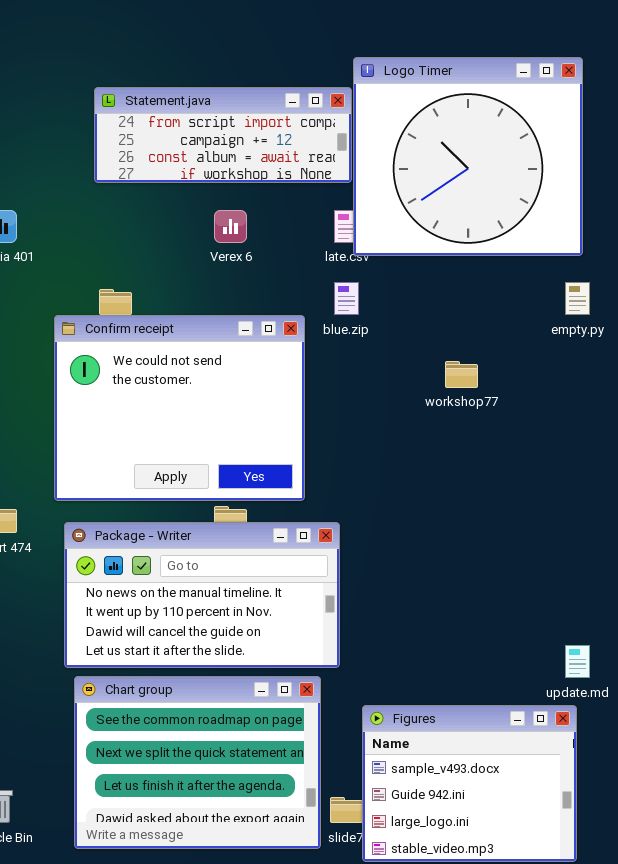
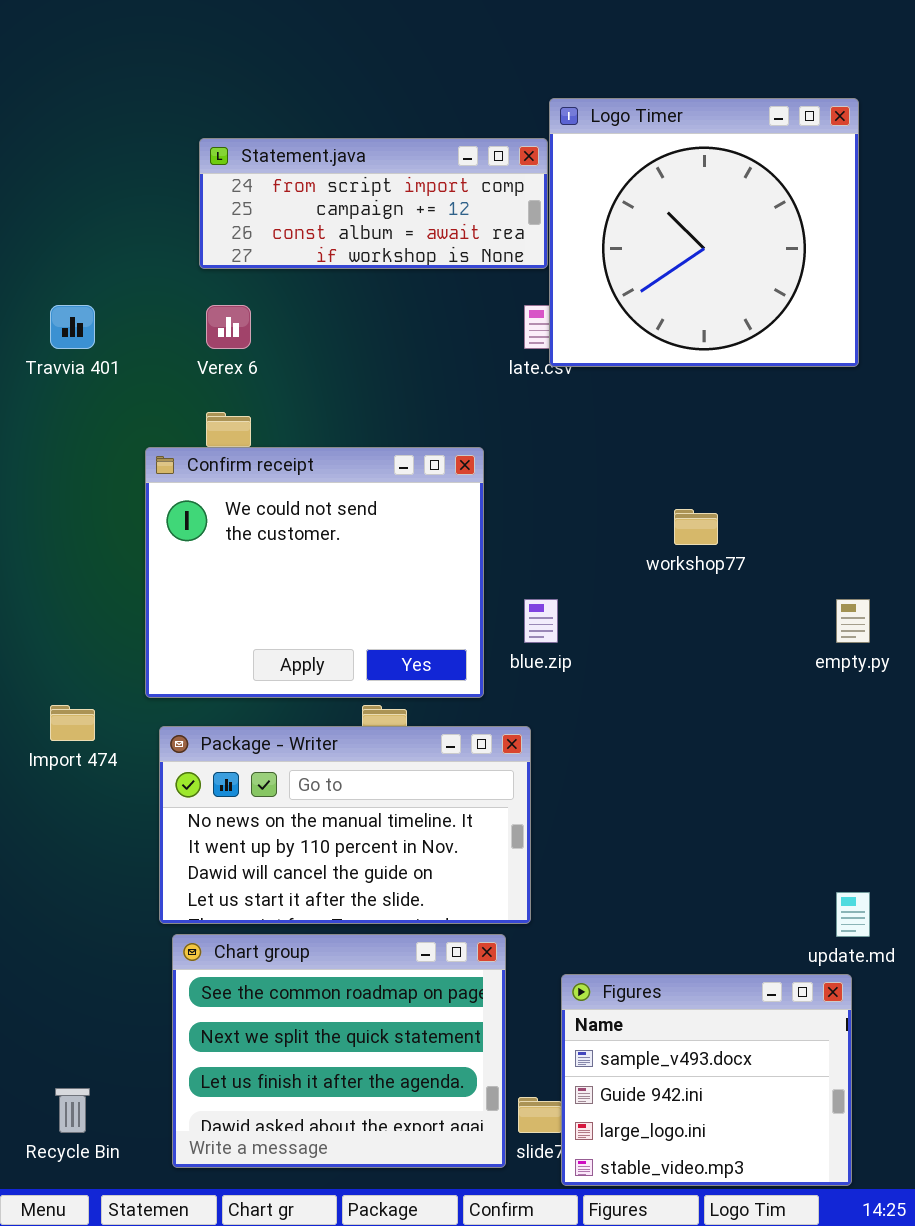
Verex 6: [214,210,247,243] -> [206,305,251,349], moved
blue.zip: [334,282,359,315] -> [524,599,558,643], moved
empty.py: [565,282,590,315] -> [836,599,870,643], moved

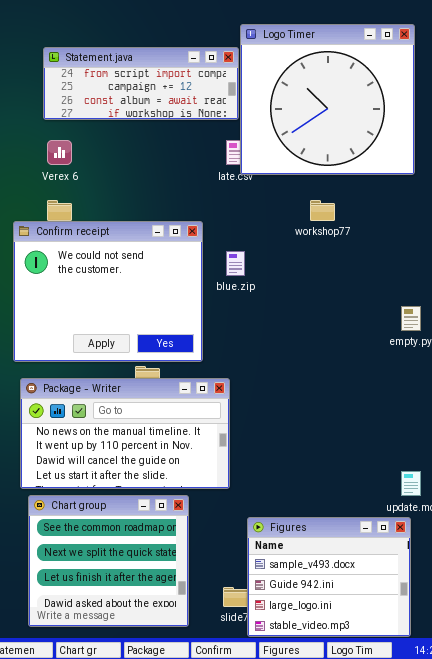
workshop77: [674,509,718,545] -> [310,200,335,221], moved
blue.zip: [524,599,558,643] -> [226,251,245,276], moved
Chart group: [172,934,506,1168] -> [28,495,189,627], resized

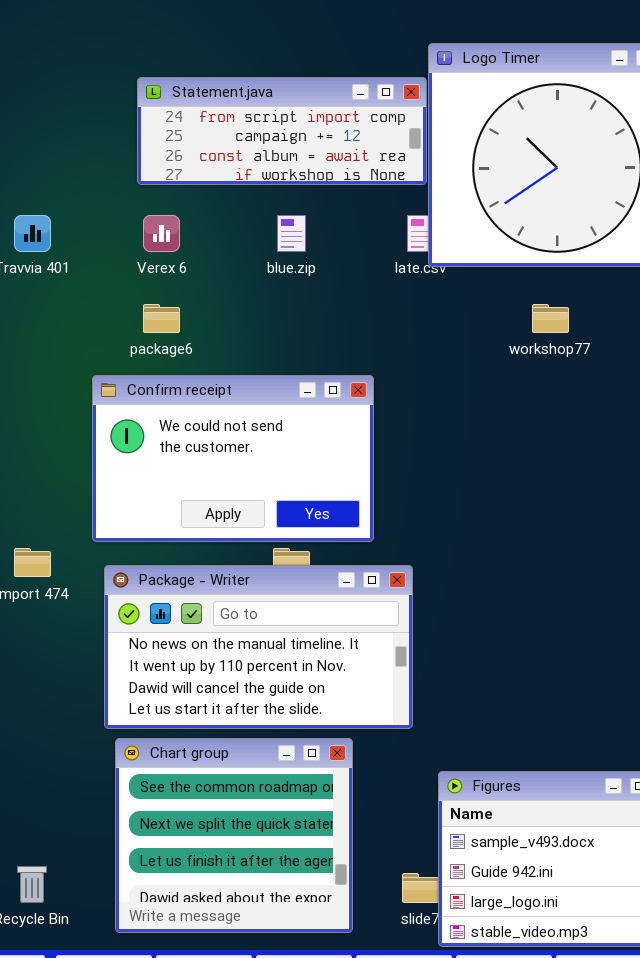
Confirm receipt: [13,221,203,362] -> [92,375,374,542], resized
blue.zip: [226,251,245,276] -> [277,215,306,252], moved

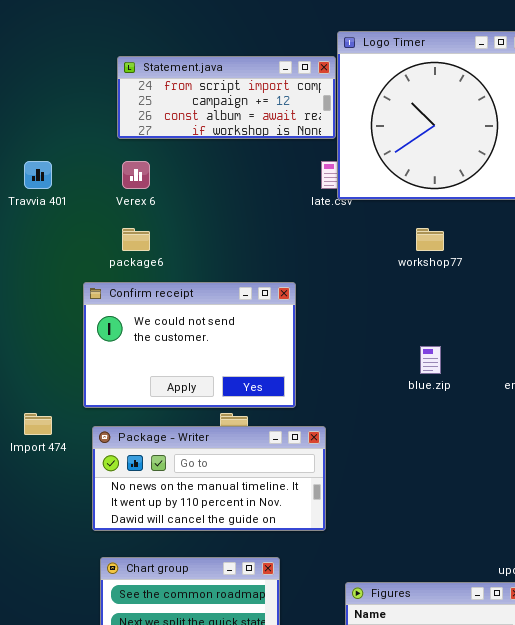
blue.zip: [277,215,306,252] -> [420,346,441,374], moved
Package - Writer: [104,565,413,729] -> [92,426,326,531], resized

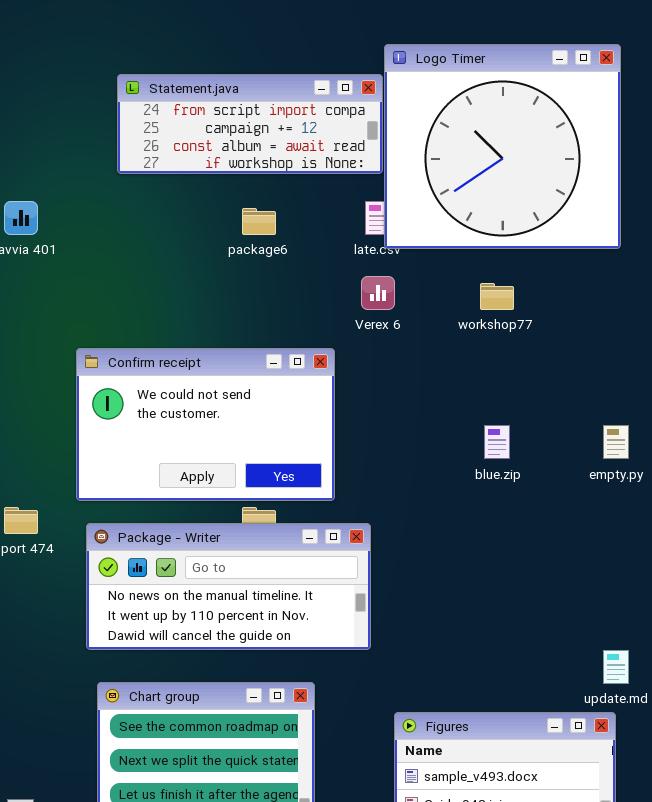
Verex 6: [122,161,150,189] -> [361,276,395,310], moved
package6: [122,228,150,251] -> [242,208,276,235], moved

